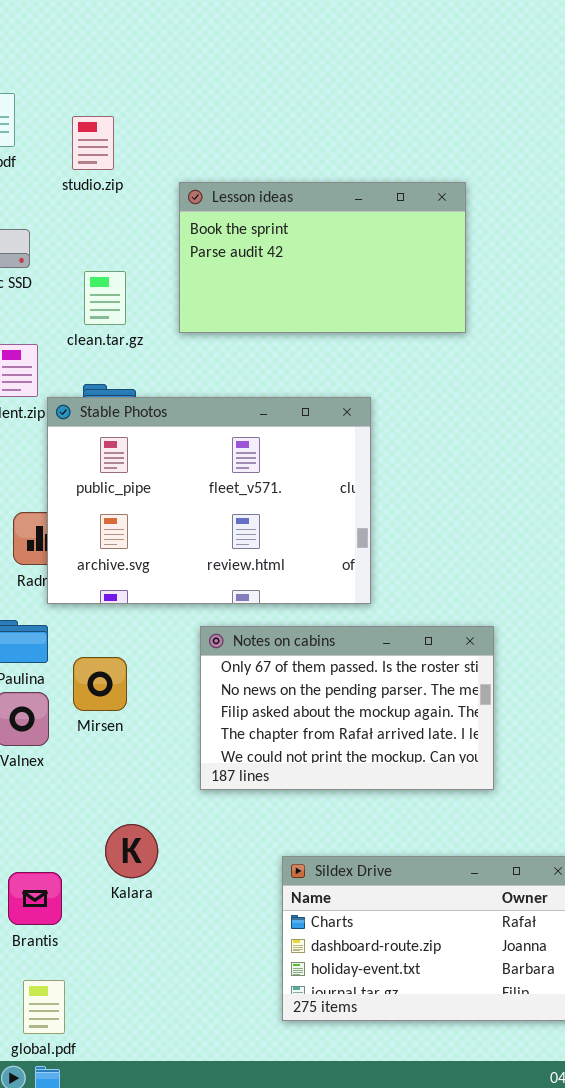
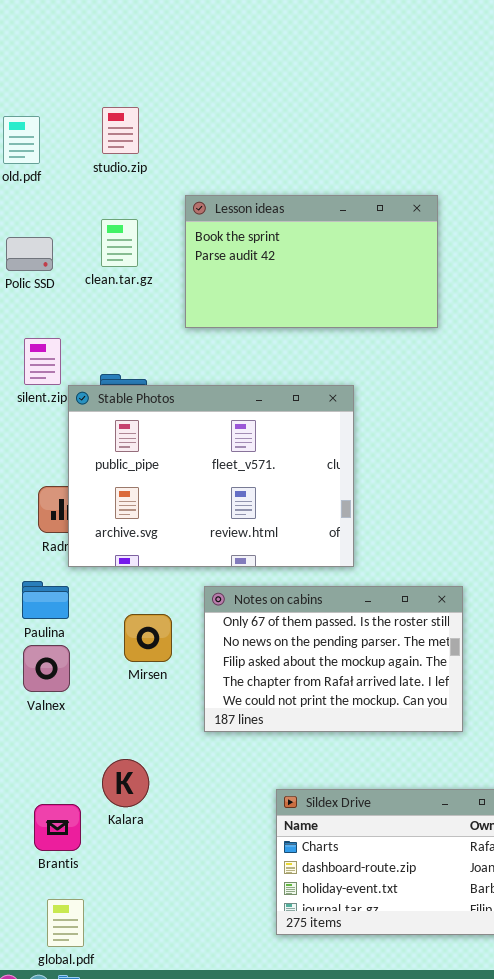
studio.zip: [72,116,114,170] -> [102,107,139,154], moved
clean.tar.gz: [84,271,126,325] -> [101,219,138,267], moved
Mirsen: [73,657,127,711] -> [124,614,172,662], moved
Kalara: [105,824,158,878] -> [102,759,149,807], moved

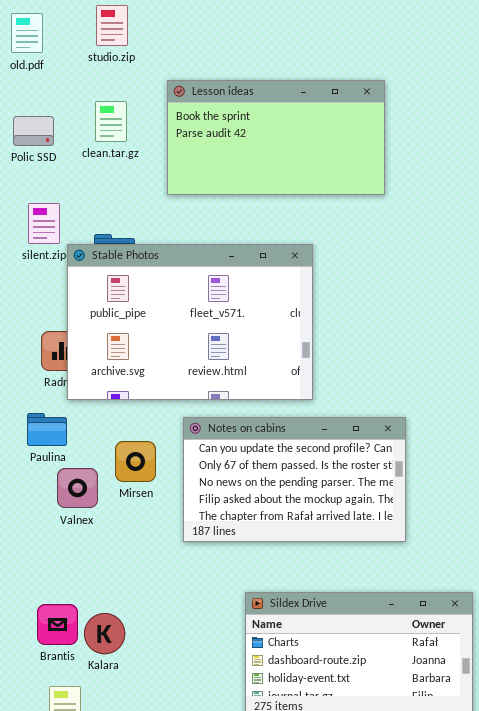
Notes on cabins: [204,586,463,732] -> [183,417,406,542], scrolled up 1 row
Valnex: [23,645,70,692] -> [57,468,98,508], moved
Kalara: [102,759,149,807] -> [84,613,125,654], moved

